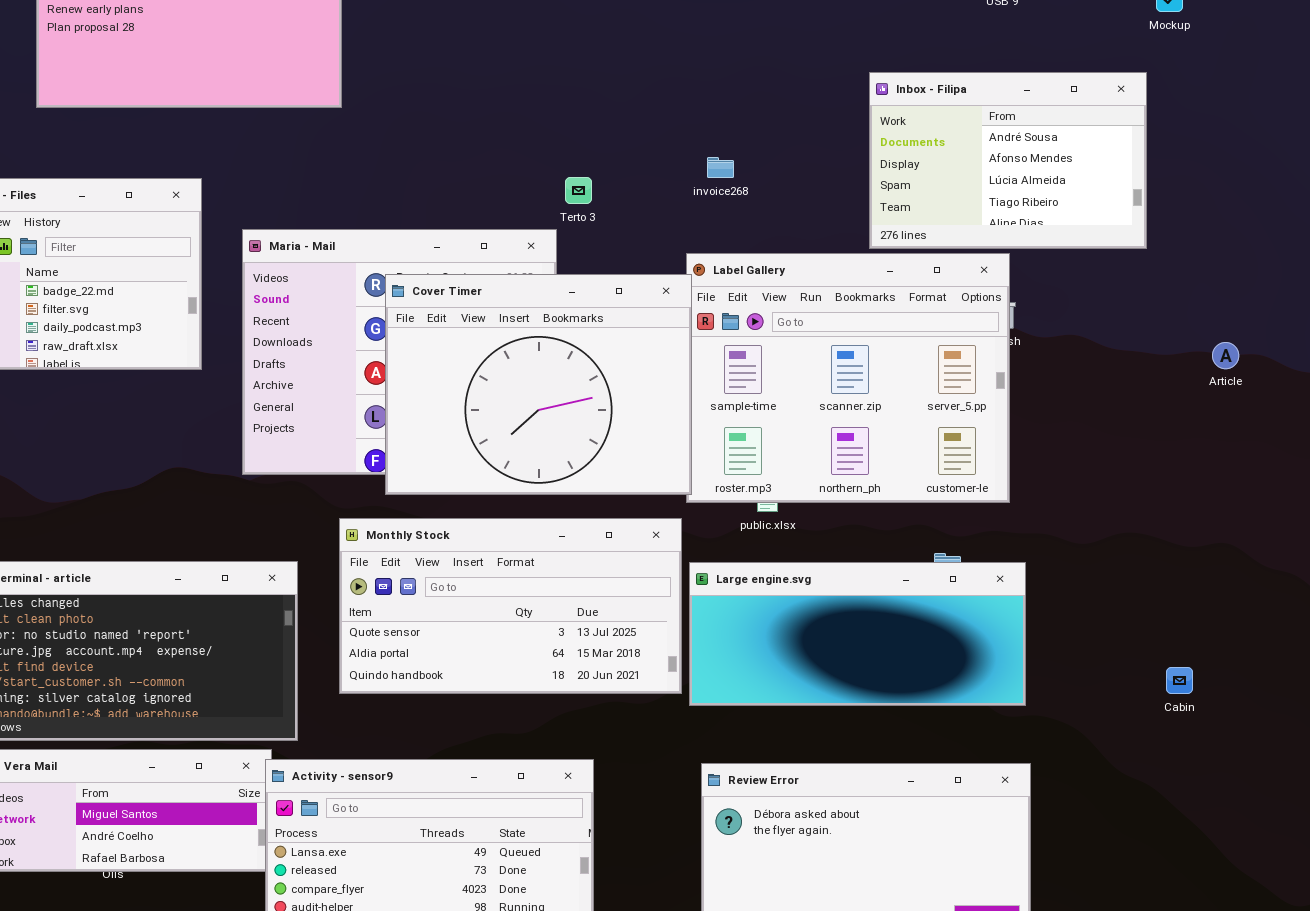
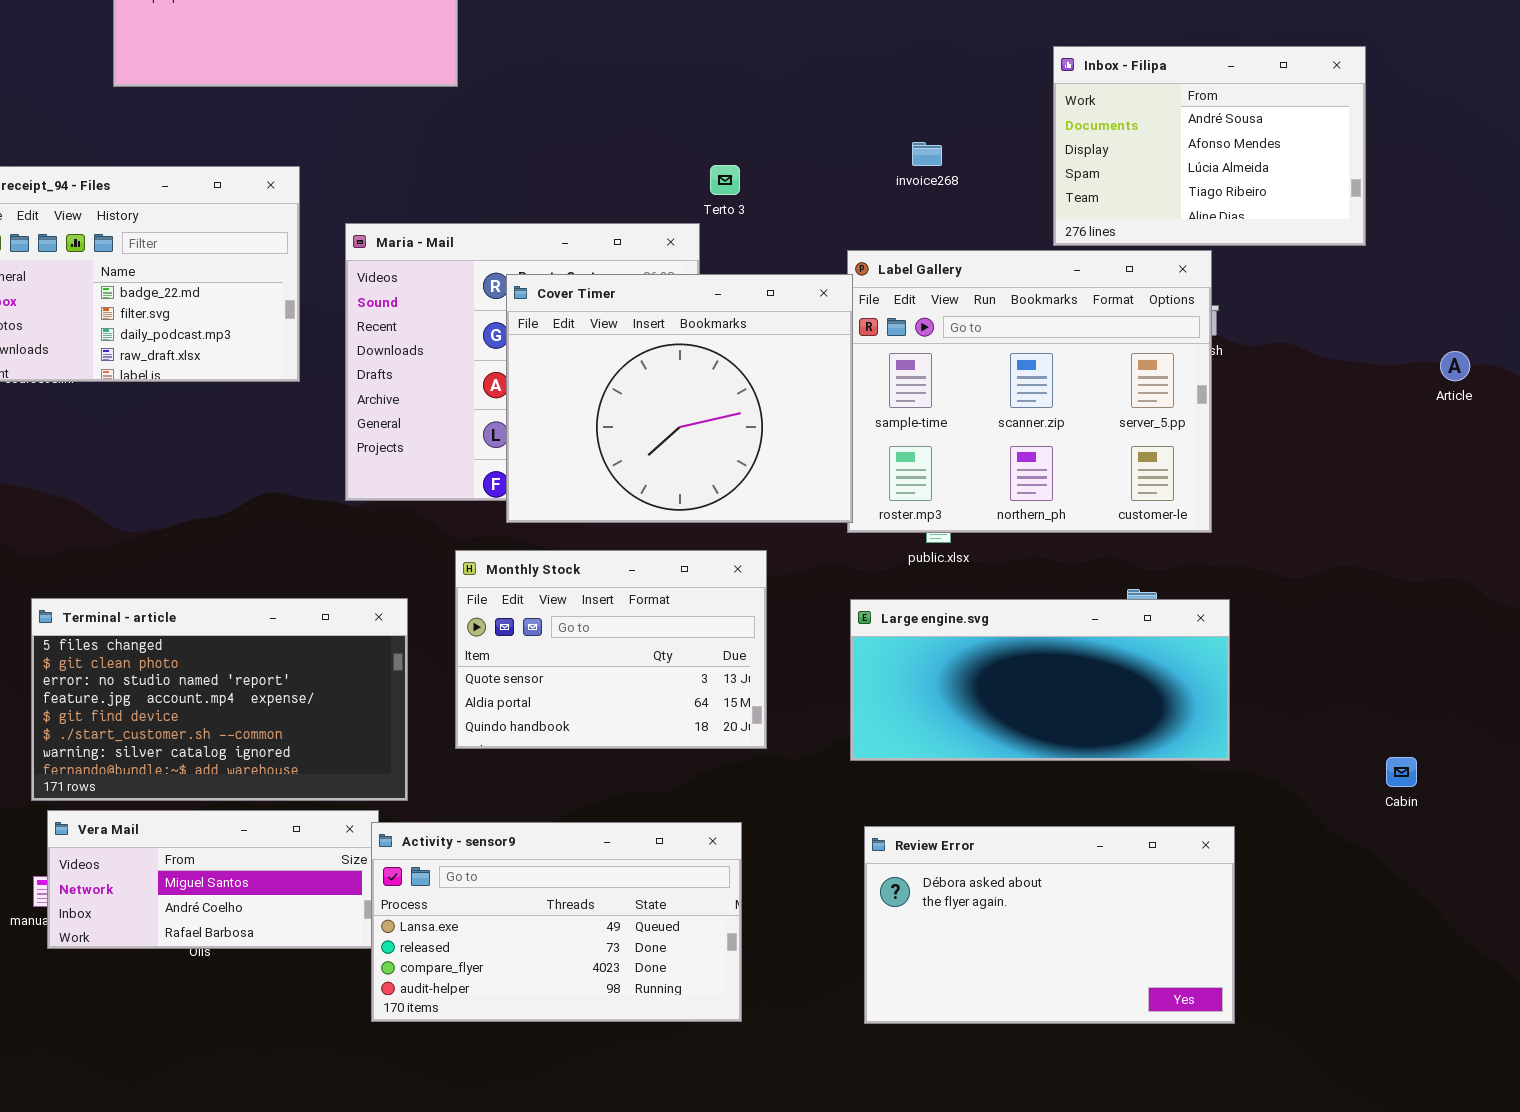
invoice268: [707,157,734,178] -> [912,142,942,166], moved
Monthly Stock: [339,518,682,694] -> [455,550,767,749], resized
Cabin: [1166,667,1193,694] -> [1386,757,1417,787], moved

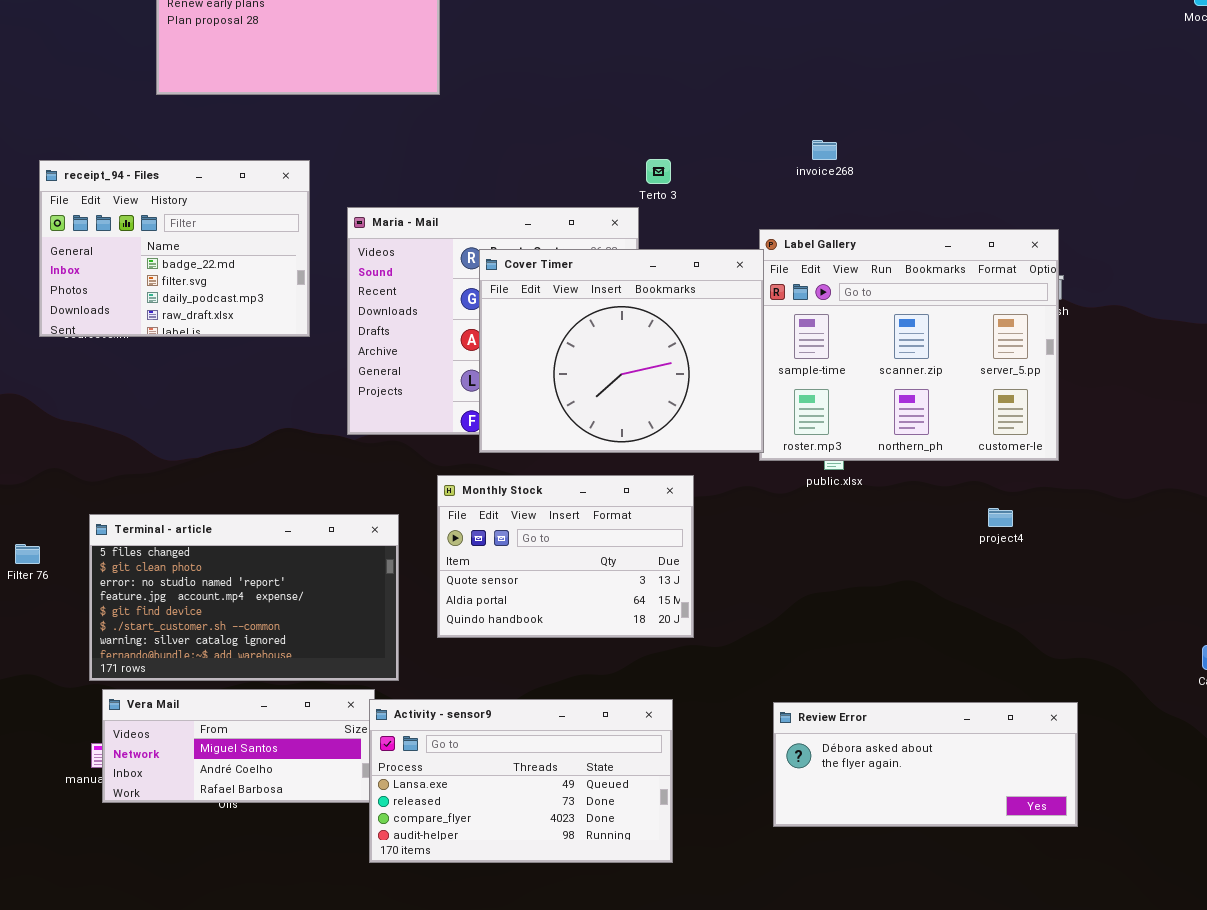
Inbox - Filipa: [1053,46,1366,246] -> none, closed
Large engine.svg: [850,599,1230,761] -> none, closed
Review Error: [864,826,1235,1024] -> [773,702,1078,827], resized

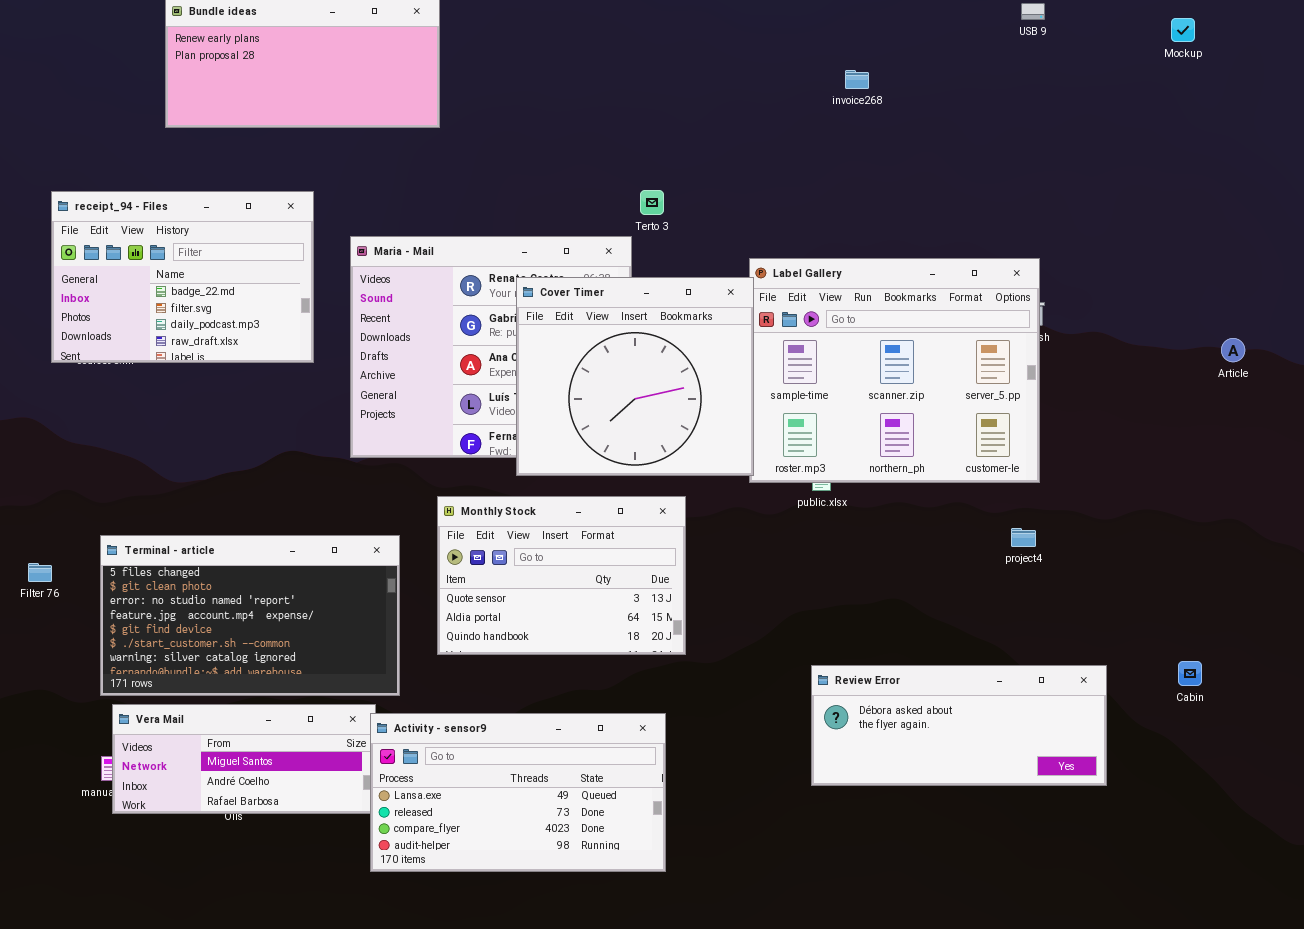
invoice268: [812,140,837,160] -> [845,70,869,89], moved
Cover Timer: [479,249,764,453] -> [516,277,754,476], resized
project4: [988,508,1013,527] -> [1011,528,1036,547], moved
Review Error: [773,702,1078,827] -> [811,665,1107,786], moved

